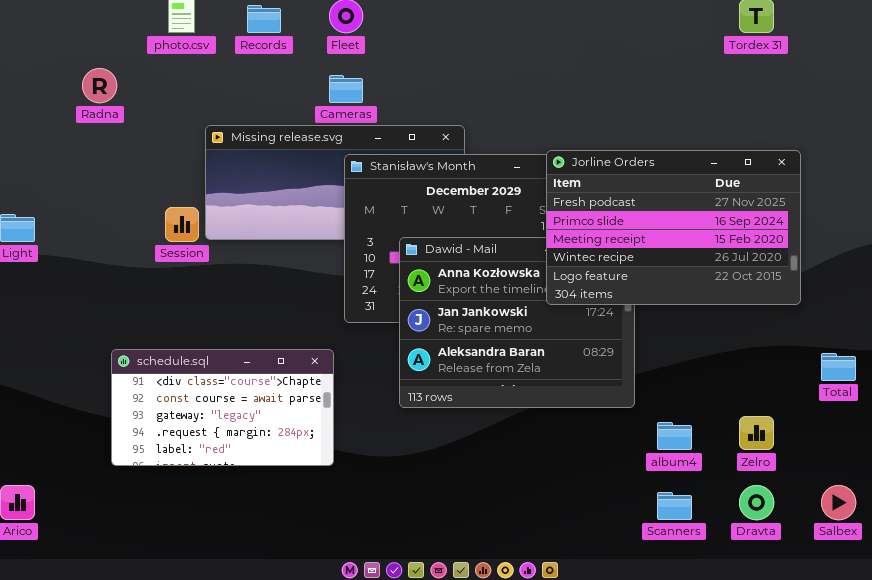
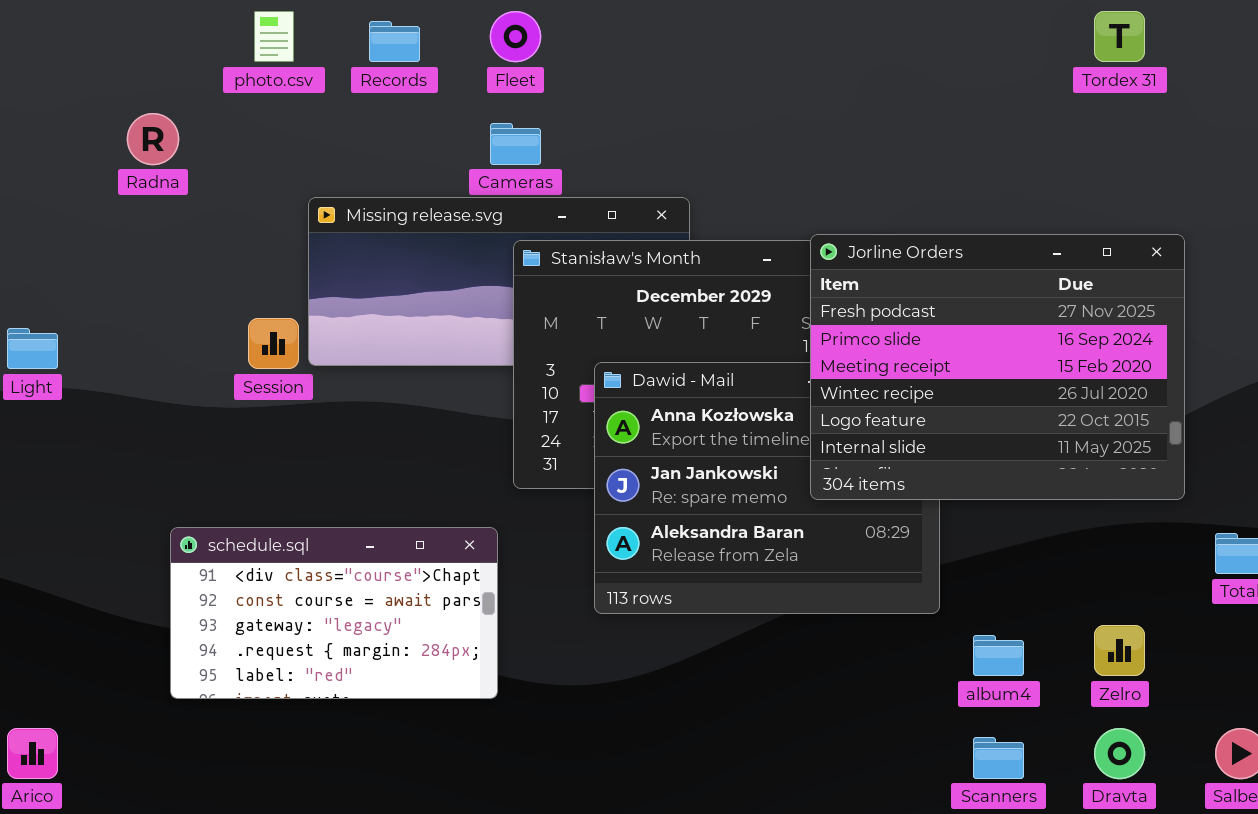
Jorline Orders: [546,150,801,305] -> [810,234,1185,500], resized

